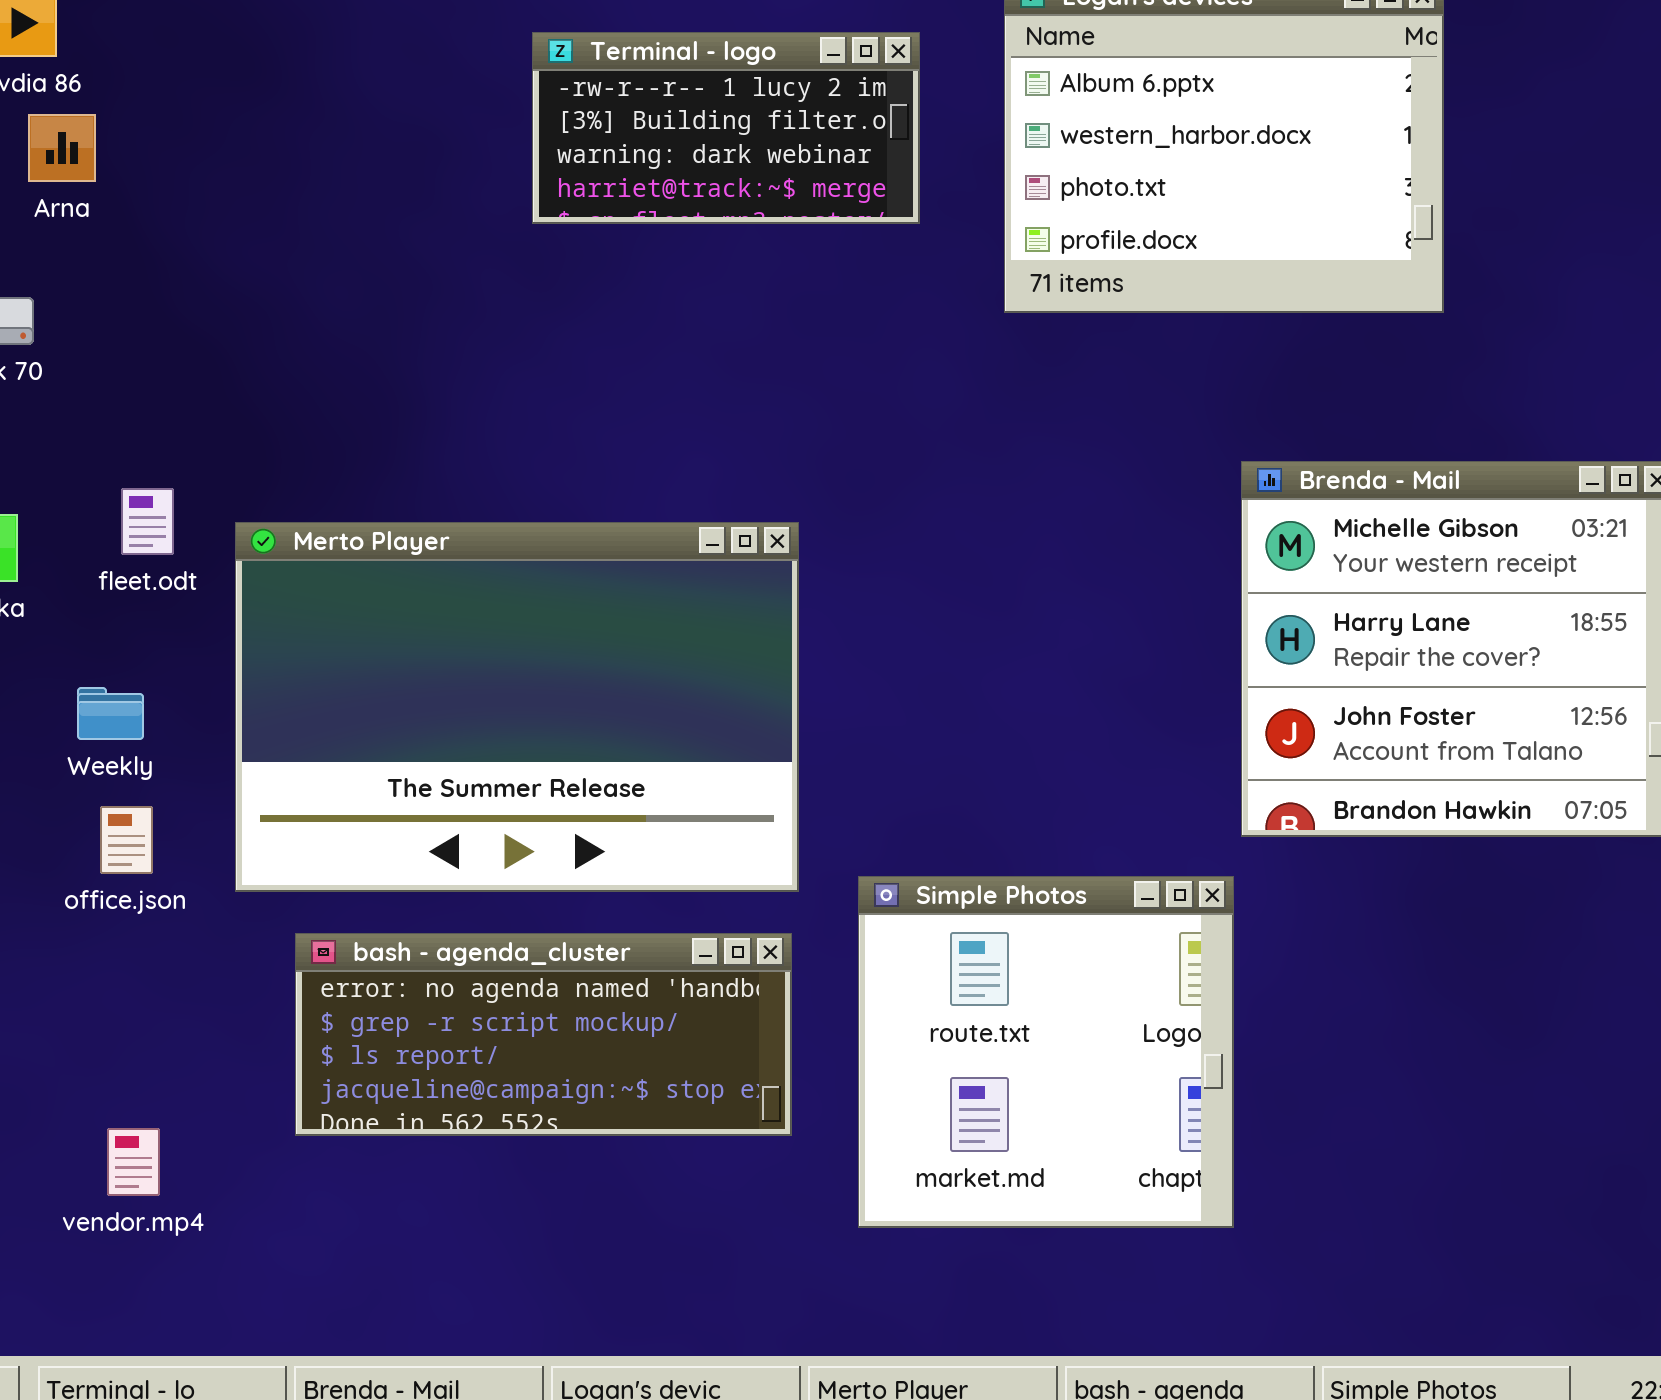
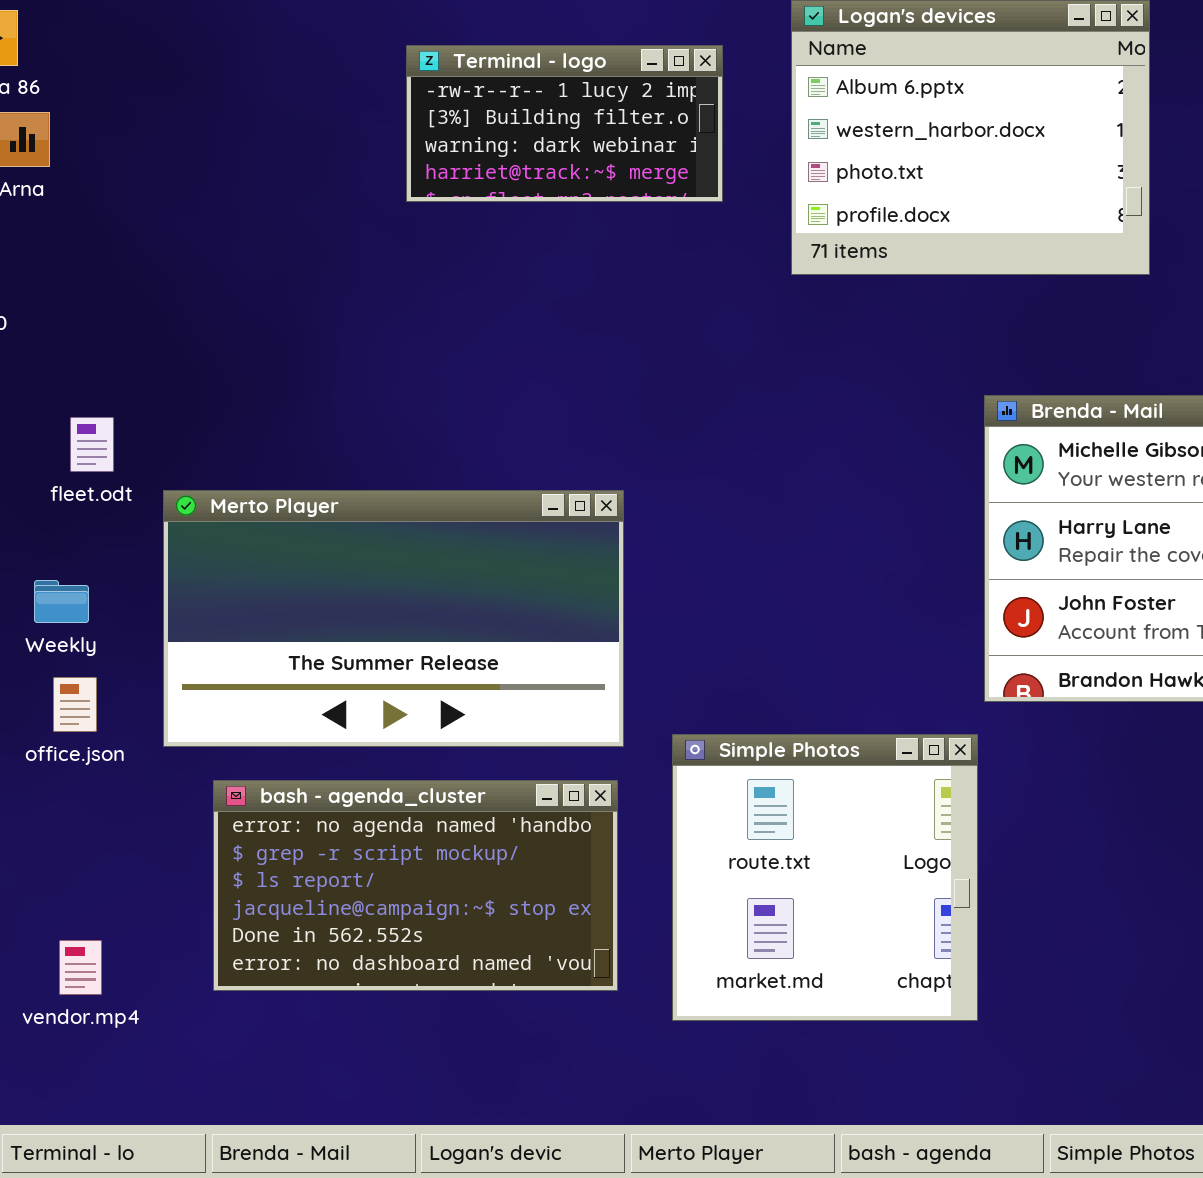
Merto Player: [235,522,799,892] -> [163,490,624,747], resized
bash - agenda_cluster: [295,933,792,1136] -> [213,780,618,991], resized

